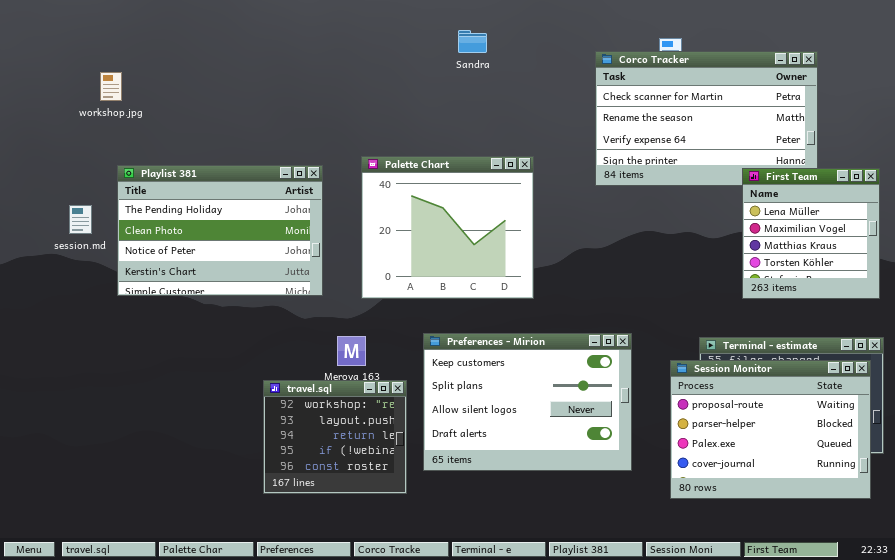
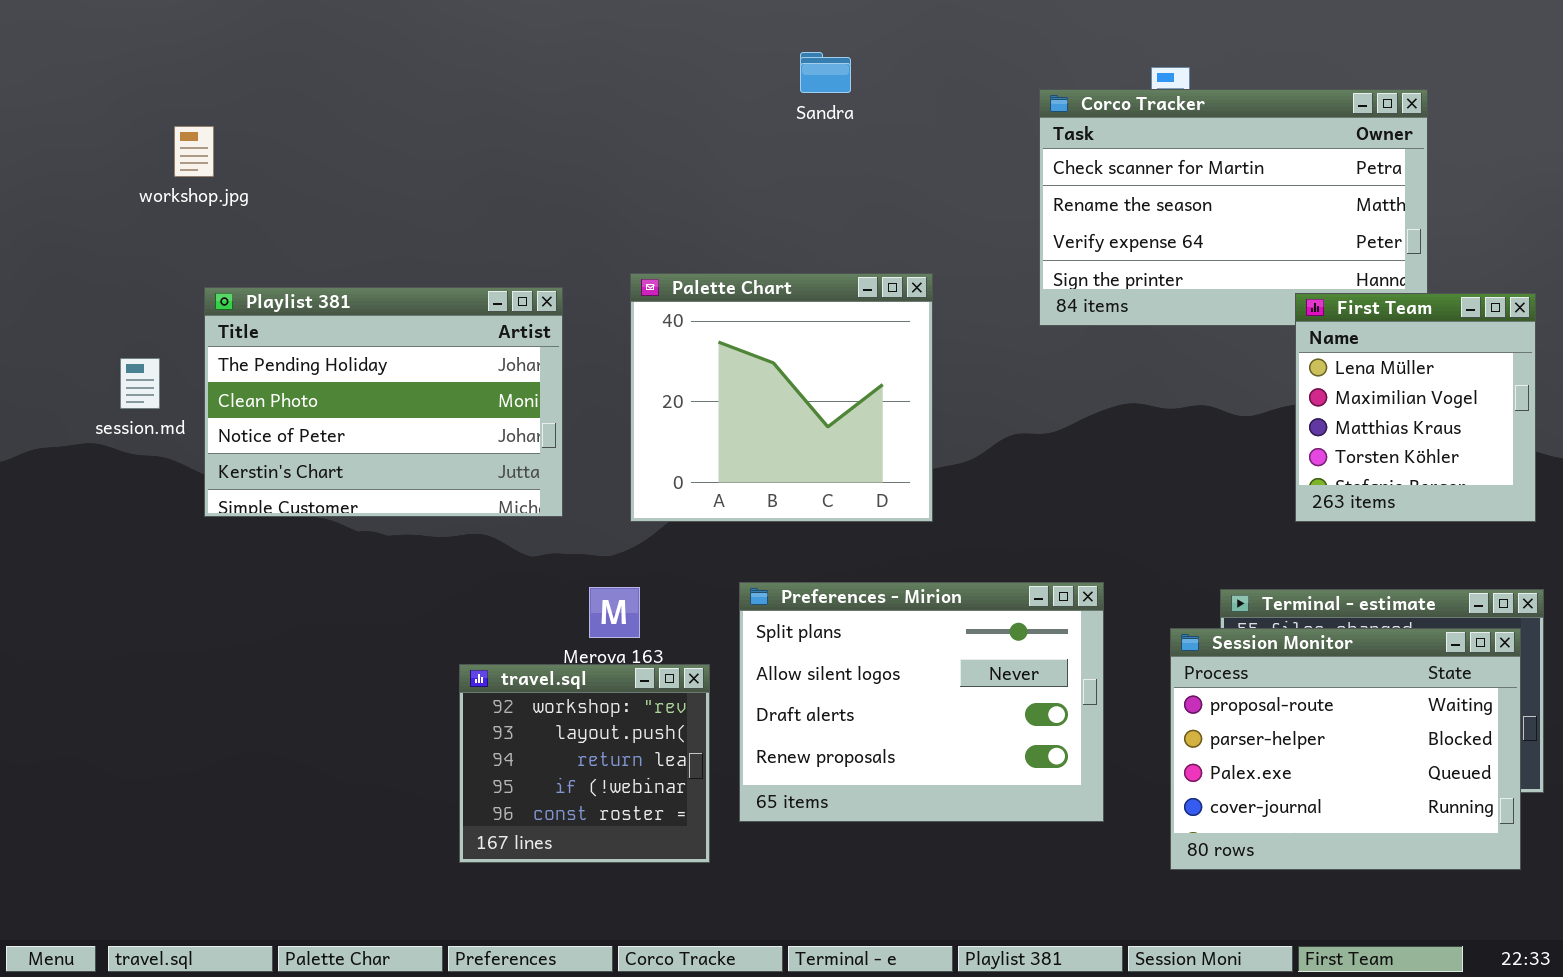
Preferences - Mirion: [423,333,632,471] -> [739,582,1104,822], scrolled down 1 row

